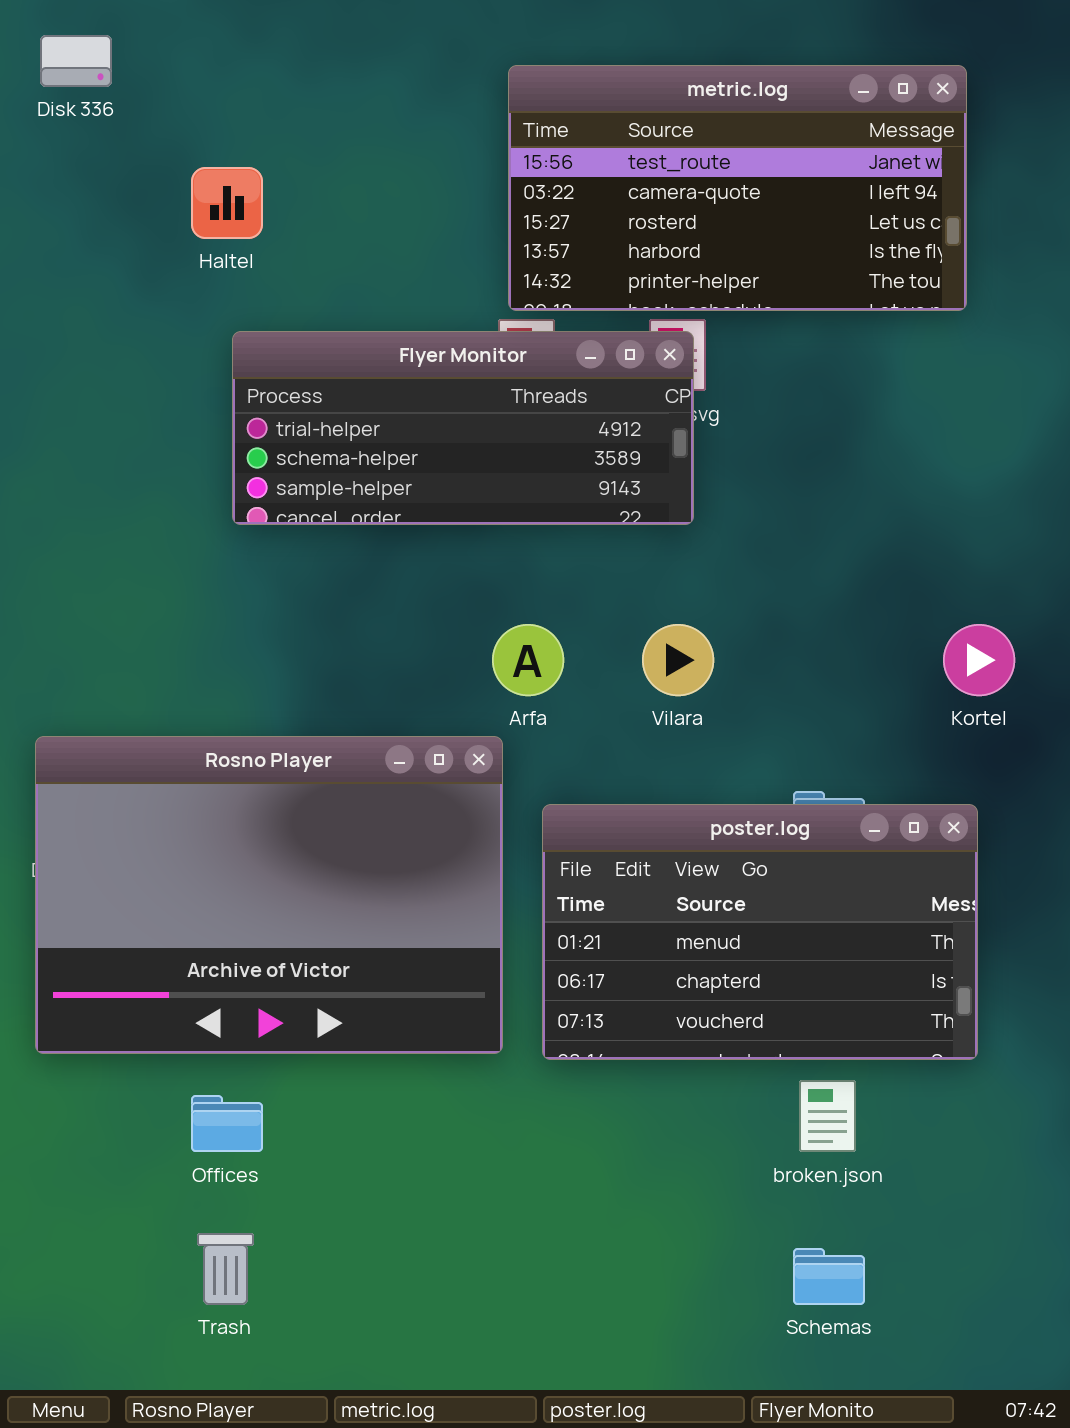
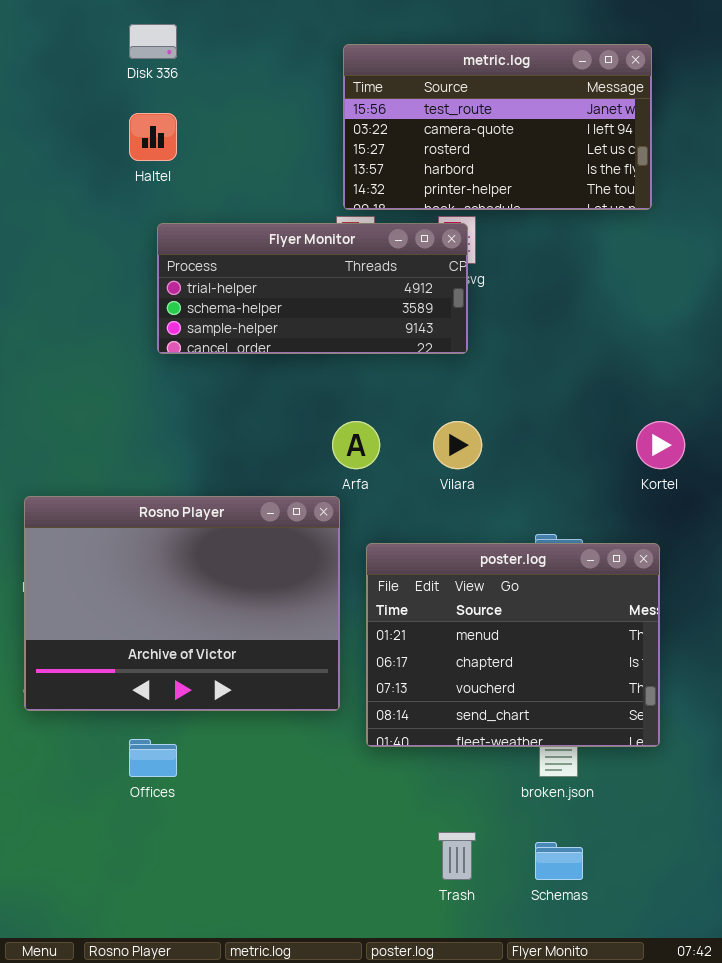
Disk 336: [40,35,112,87] -> [129,24,177,59], moved
poster.log: [542,804,978,1060] -> [366,543,660,747], resized
Trash: [197,1233,254,1305] -> [438,832,476,880], moved

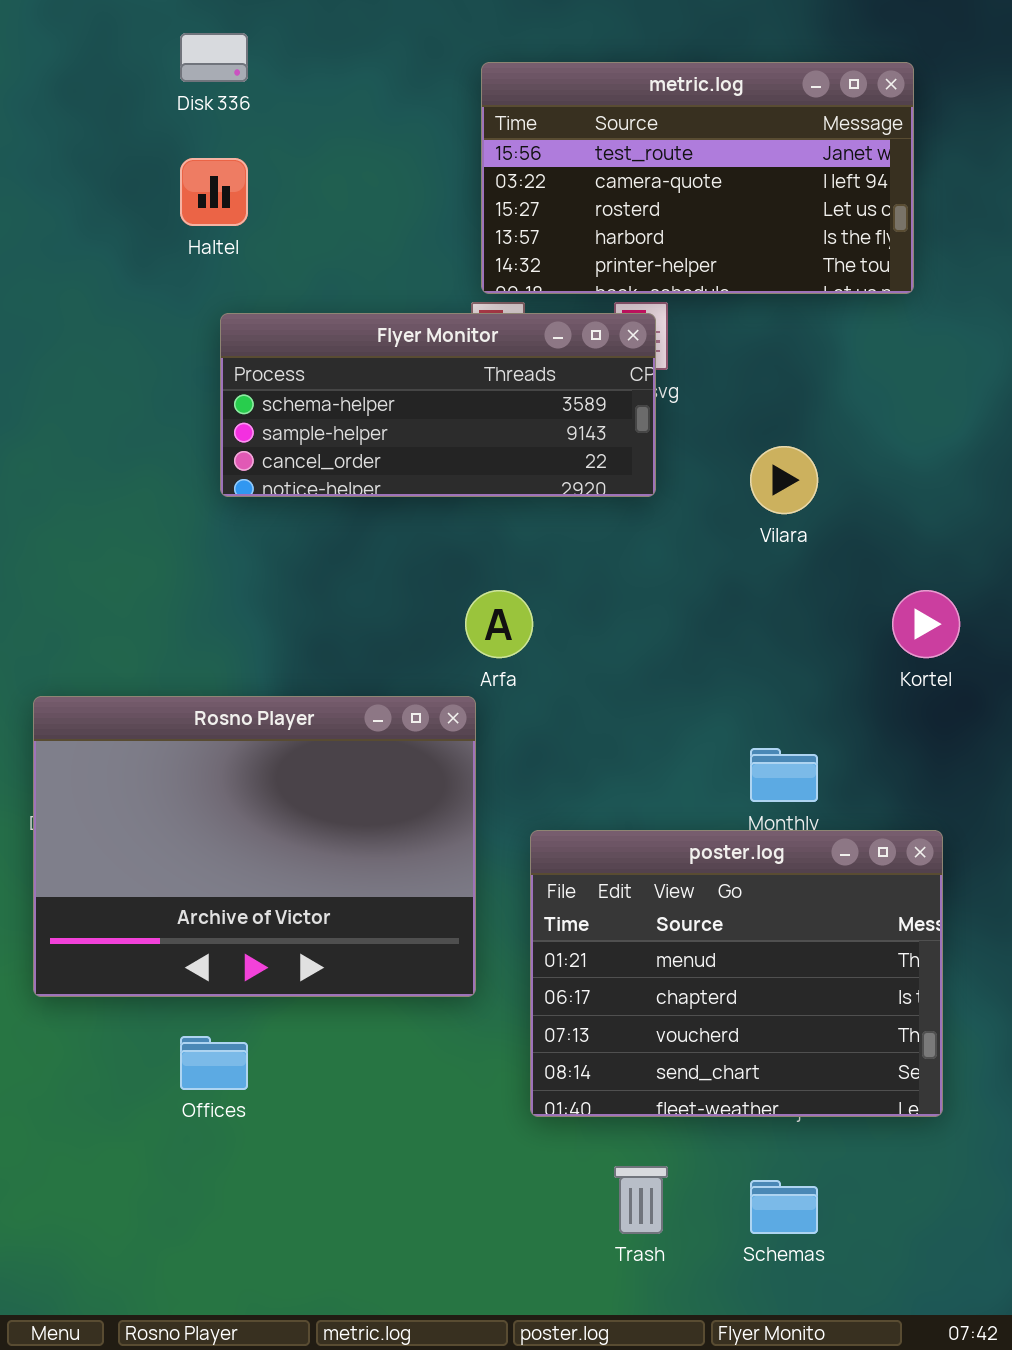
Flyer Monitor: [157,223,468,354] -> [220,313,656,497], scrolled down 1 row
Vilara: [433,421,482,469] -> [750,446,818,514], moved
poster.log: [366,543,660,747] -> [530,830,943,1117], moved

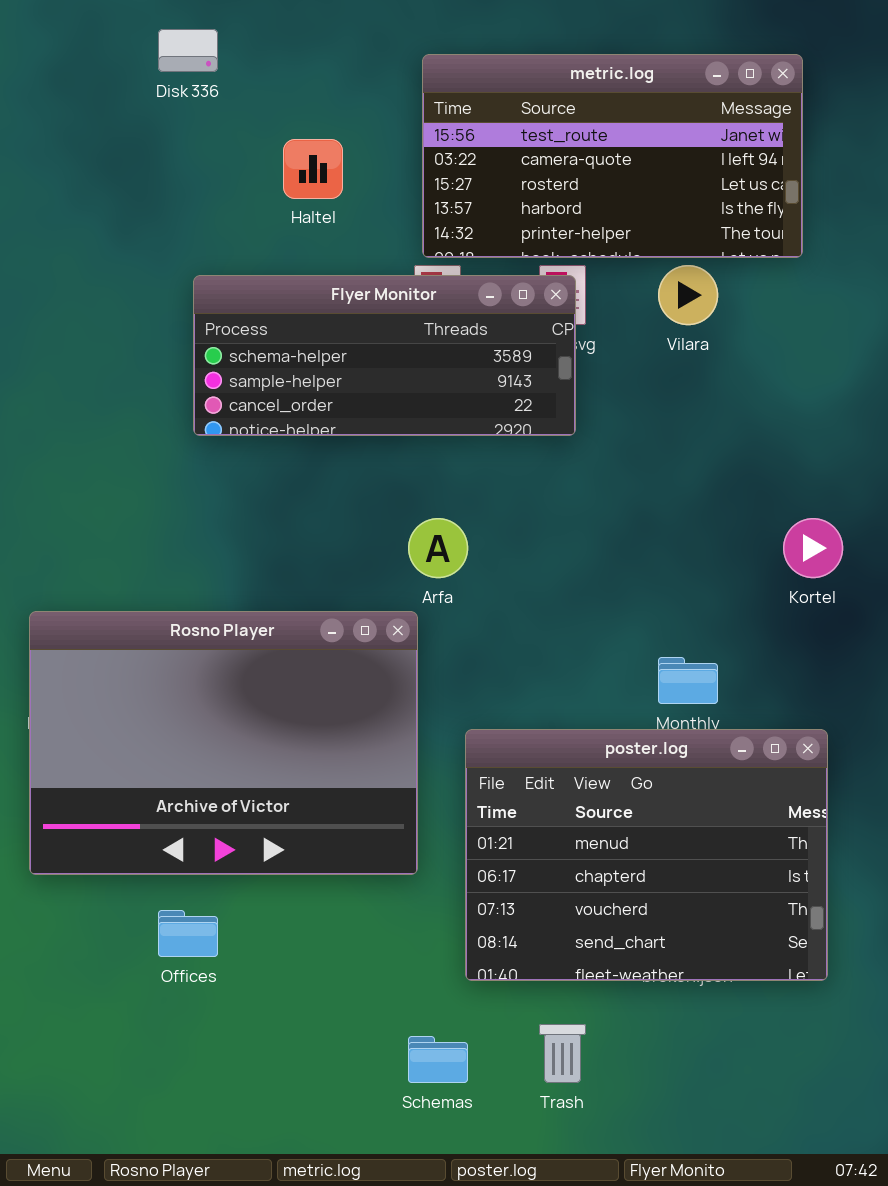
Haltel: [180,158,248,226] -> [283,139,343,199], moved
Vilara: [750,446,818,514] -> [658,265,718,325], moved
Schemas: [750,1180,818,1234] -> [408,1036,468,1083], moved

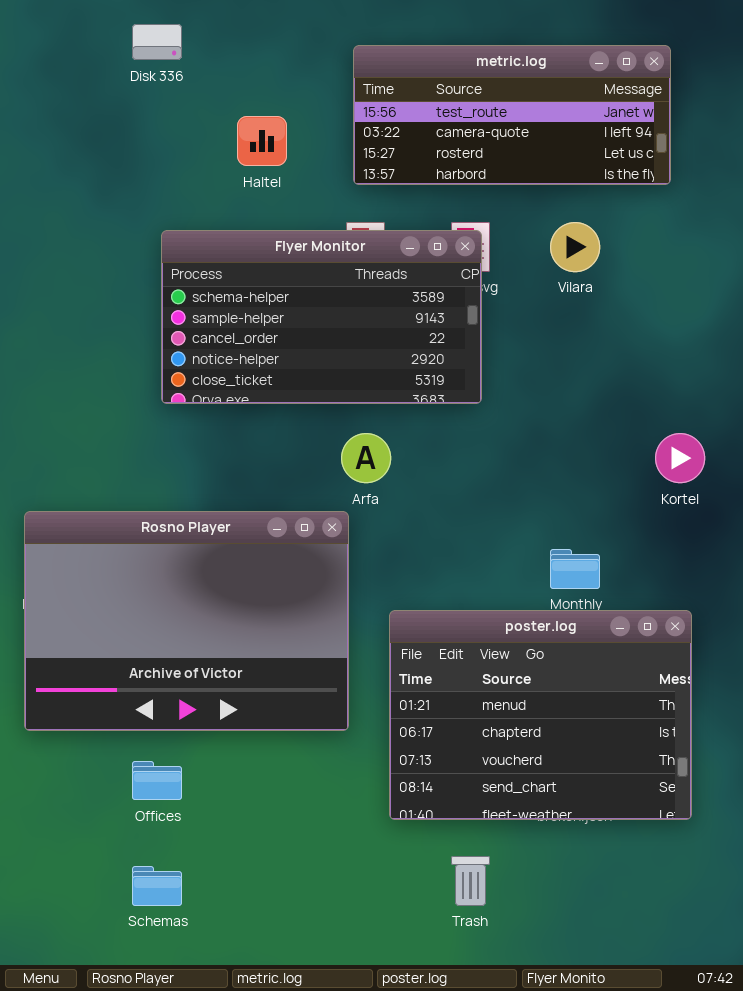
metric.log: [422,54,803,258] -> [353,45,671,185], resized
Flyer Monitor: [193,275,576,436] -> [161,230,482,404], resized
Schemas: [408,1036,468,1083] -> [132,866,182,906], moved

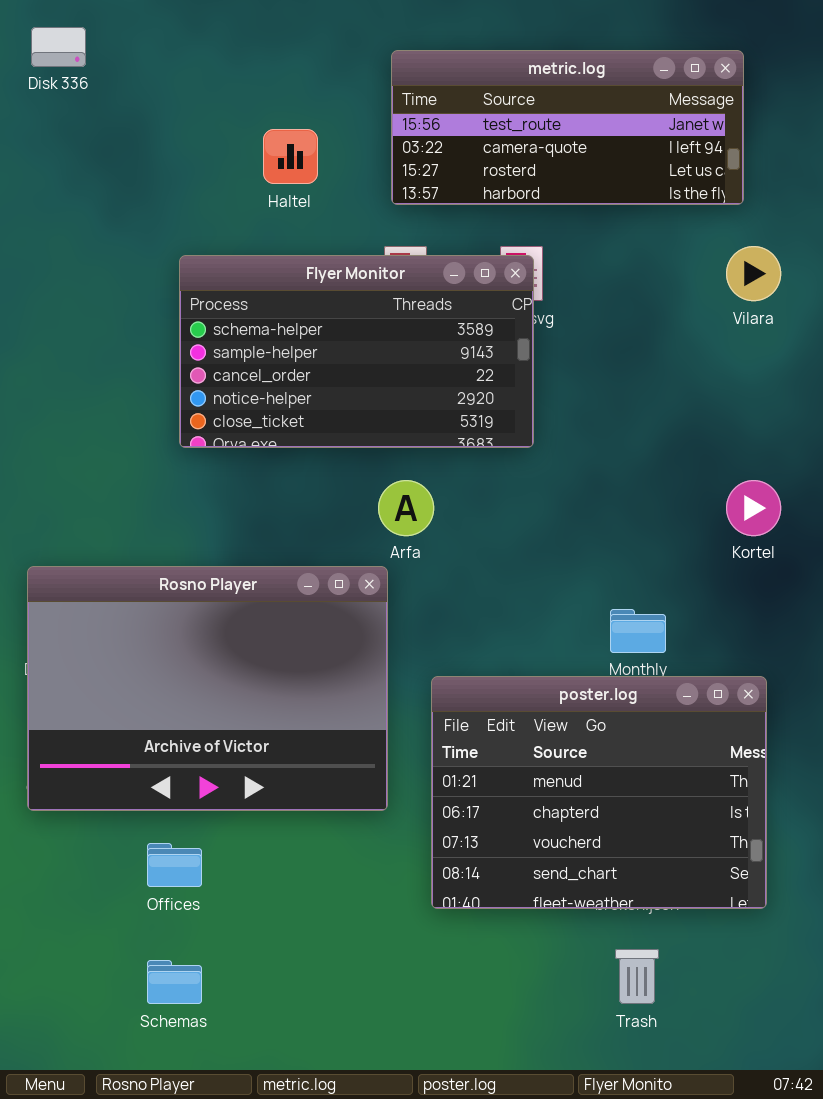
Disk 336: [132,24,182,60] -> [31,27,86,67], moved
Vilara: [550,222,600,272] -> [726,246,781,301], moved
Trash: [451,856,490,906] -> [615,949,659,1004], moved

